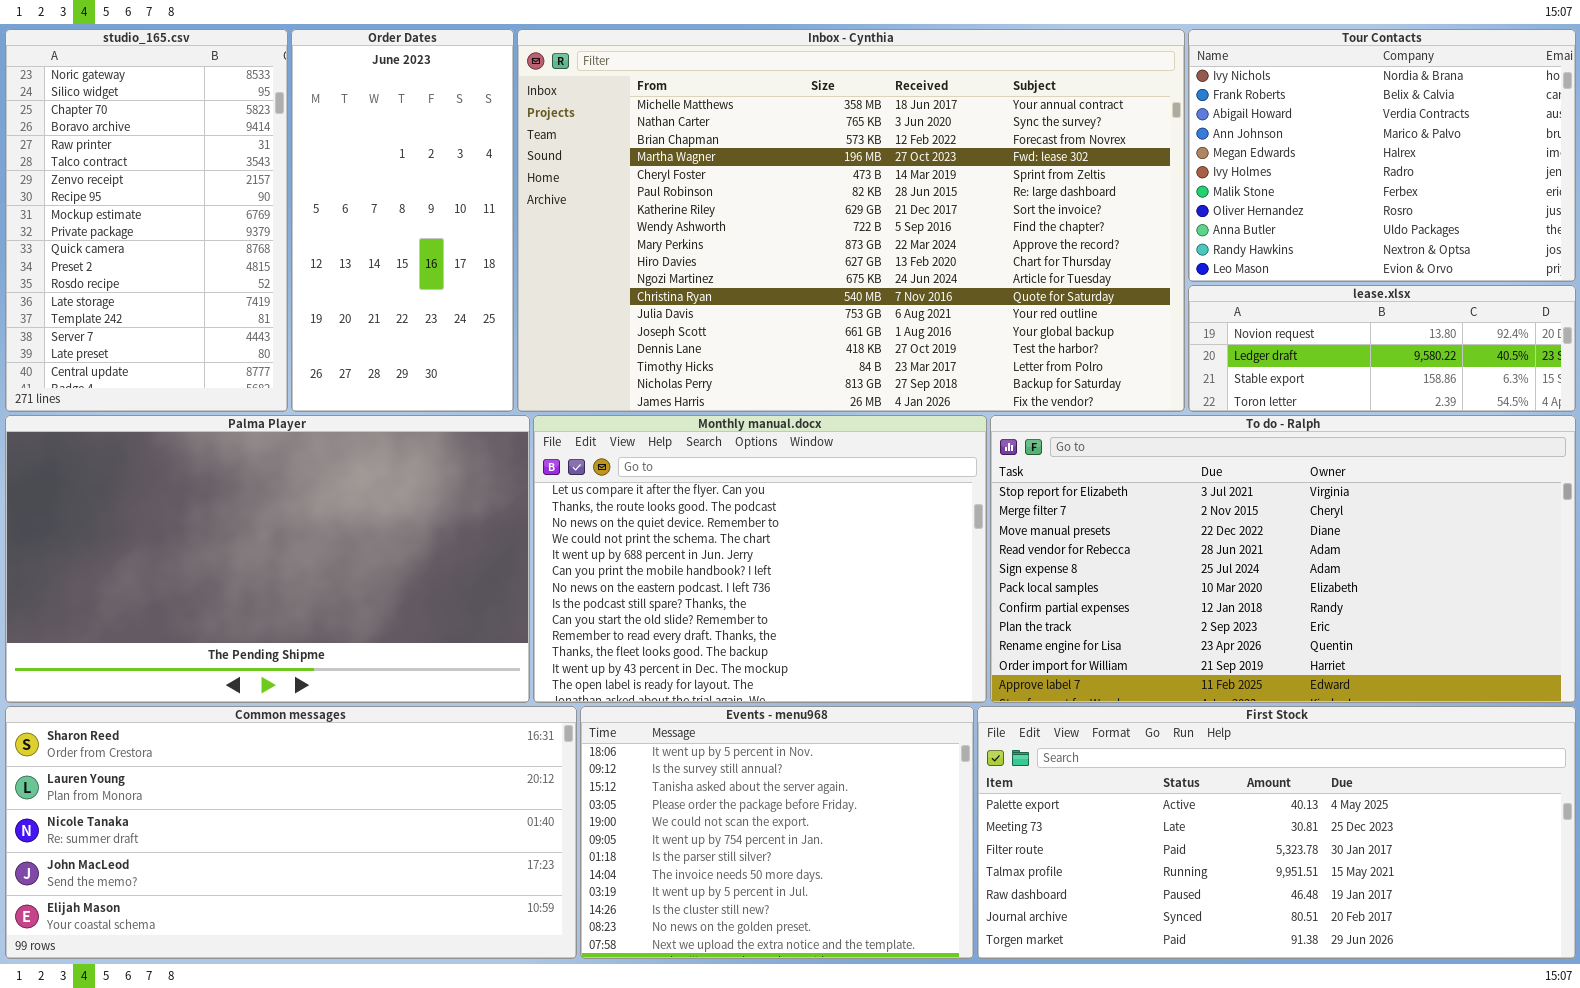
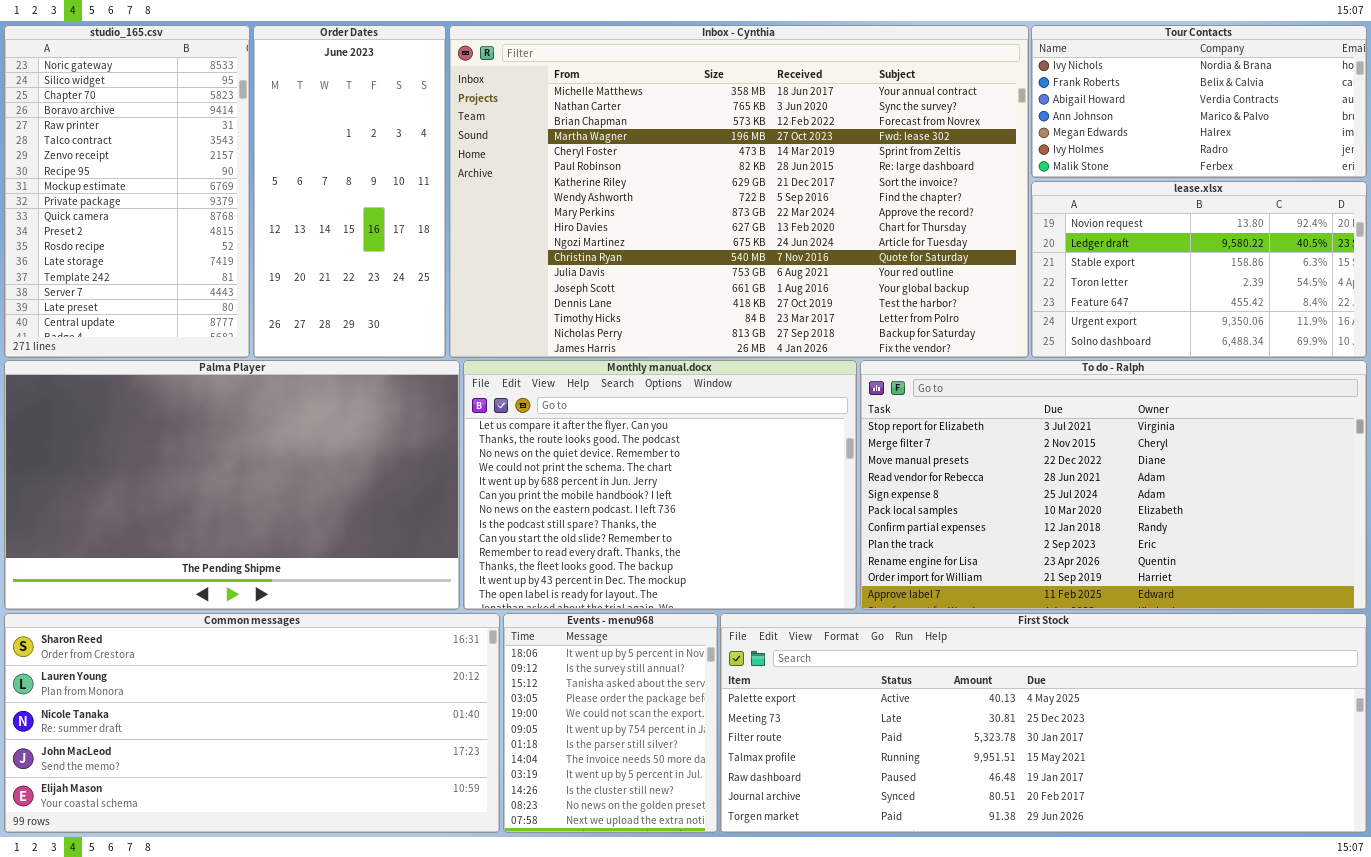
Tour Contacts: [1188,29,1576,282] -> [1031,25,1367,178], resized
lease.xlsx: [1188,285,1576,412] -> [1031,181,1367,358], resized
Events - menu968: [580,706,974,959] -> [503,613,718,833], resized
First Stock: [977,706,1576,959] -> [720,613,1367,833], resized

